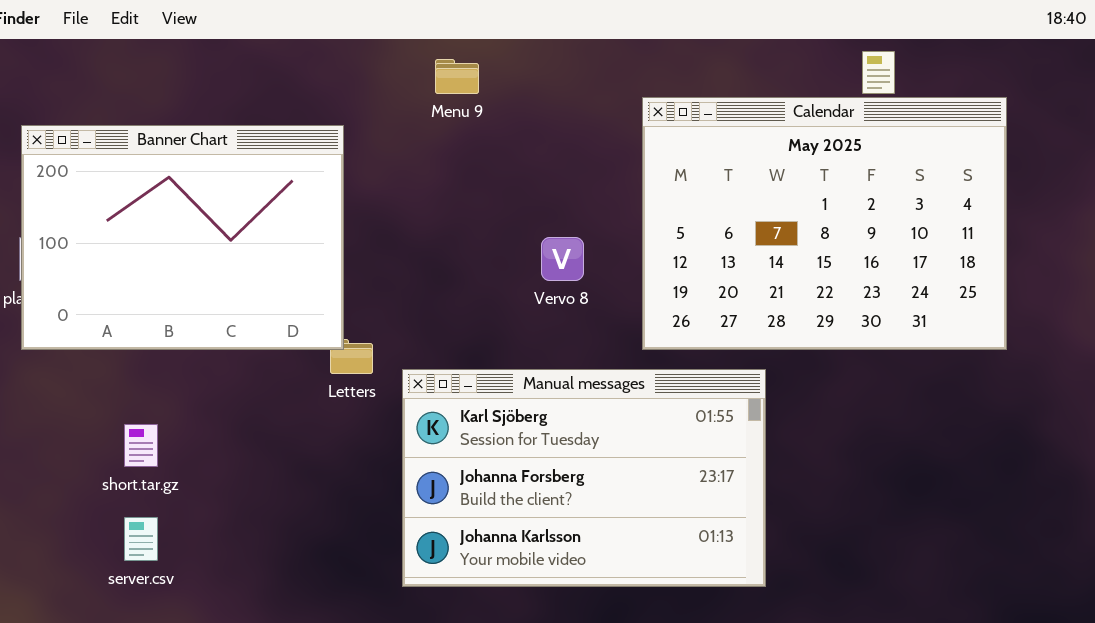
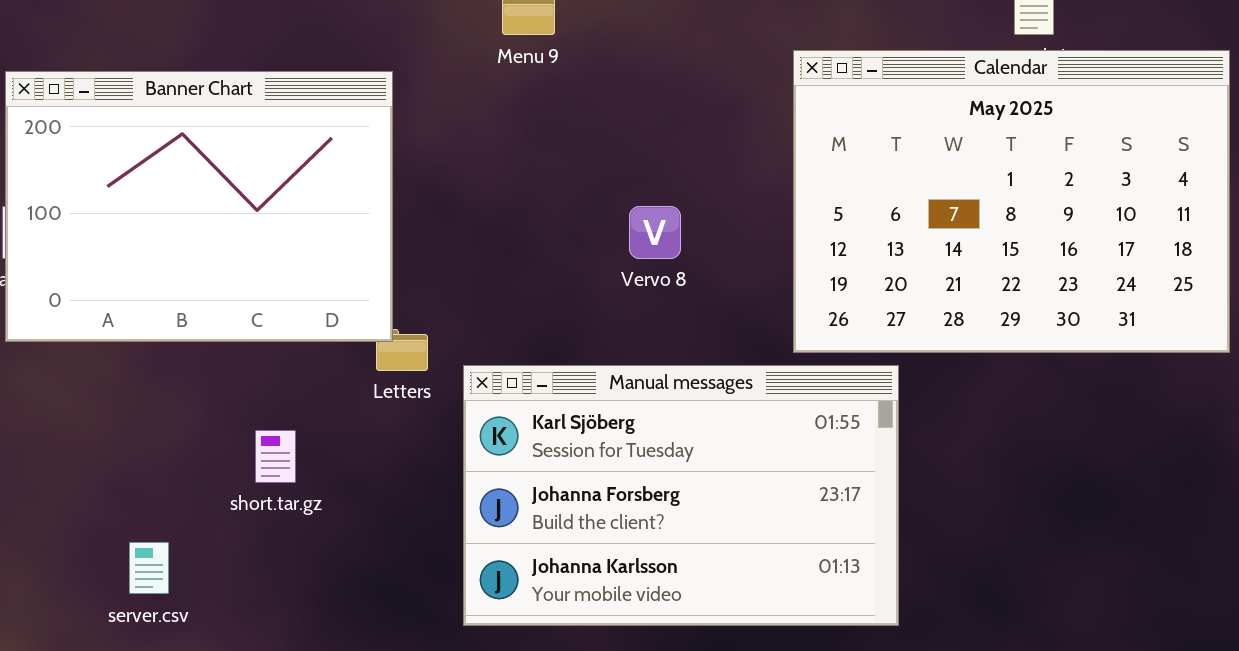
Calendar: [642,97,1007,350] -> [793,50,1230,353], moved
short.tar.gz: [124,424,158,467] -> [255,430,296,483], moved

